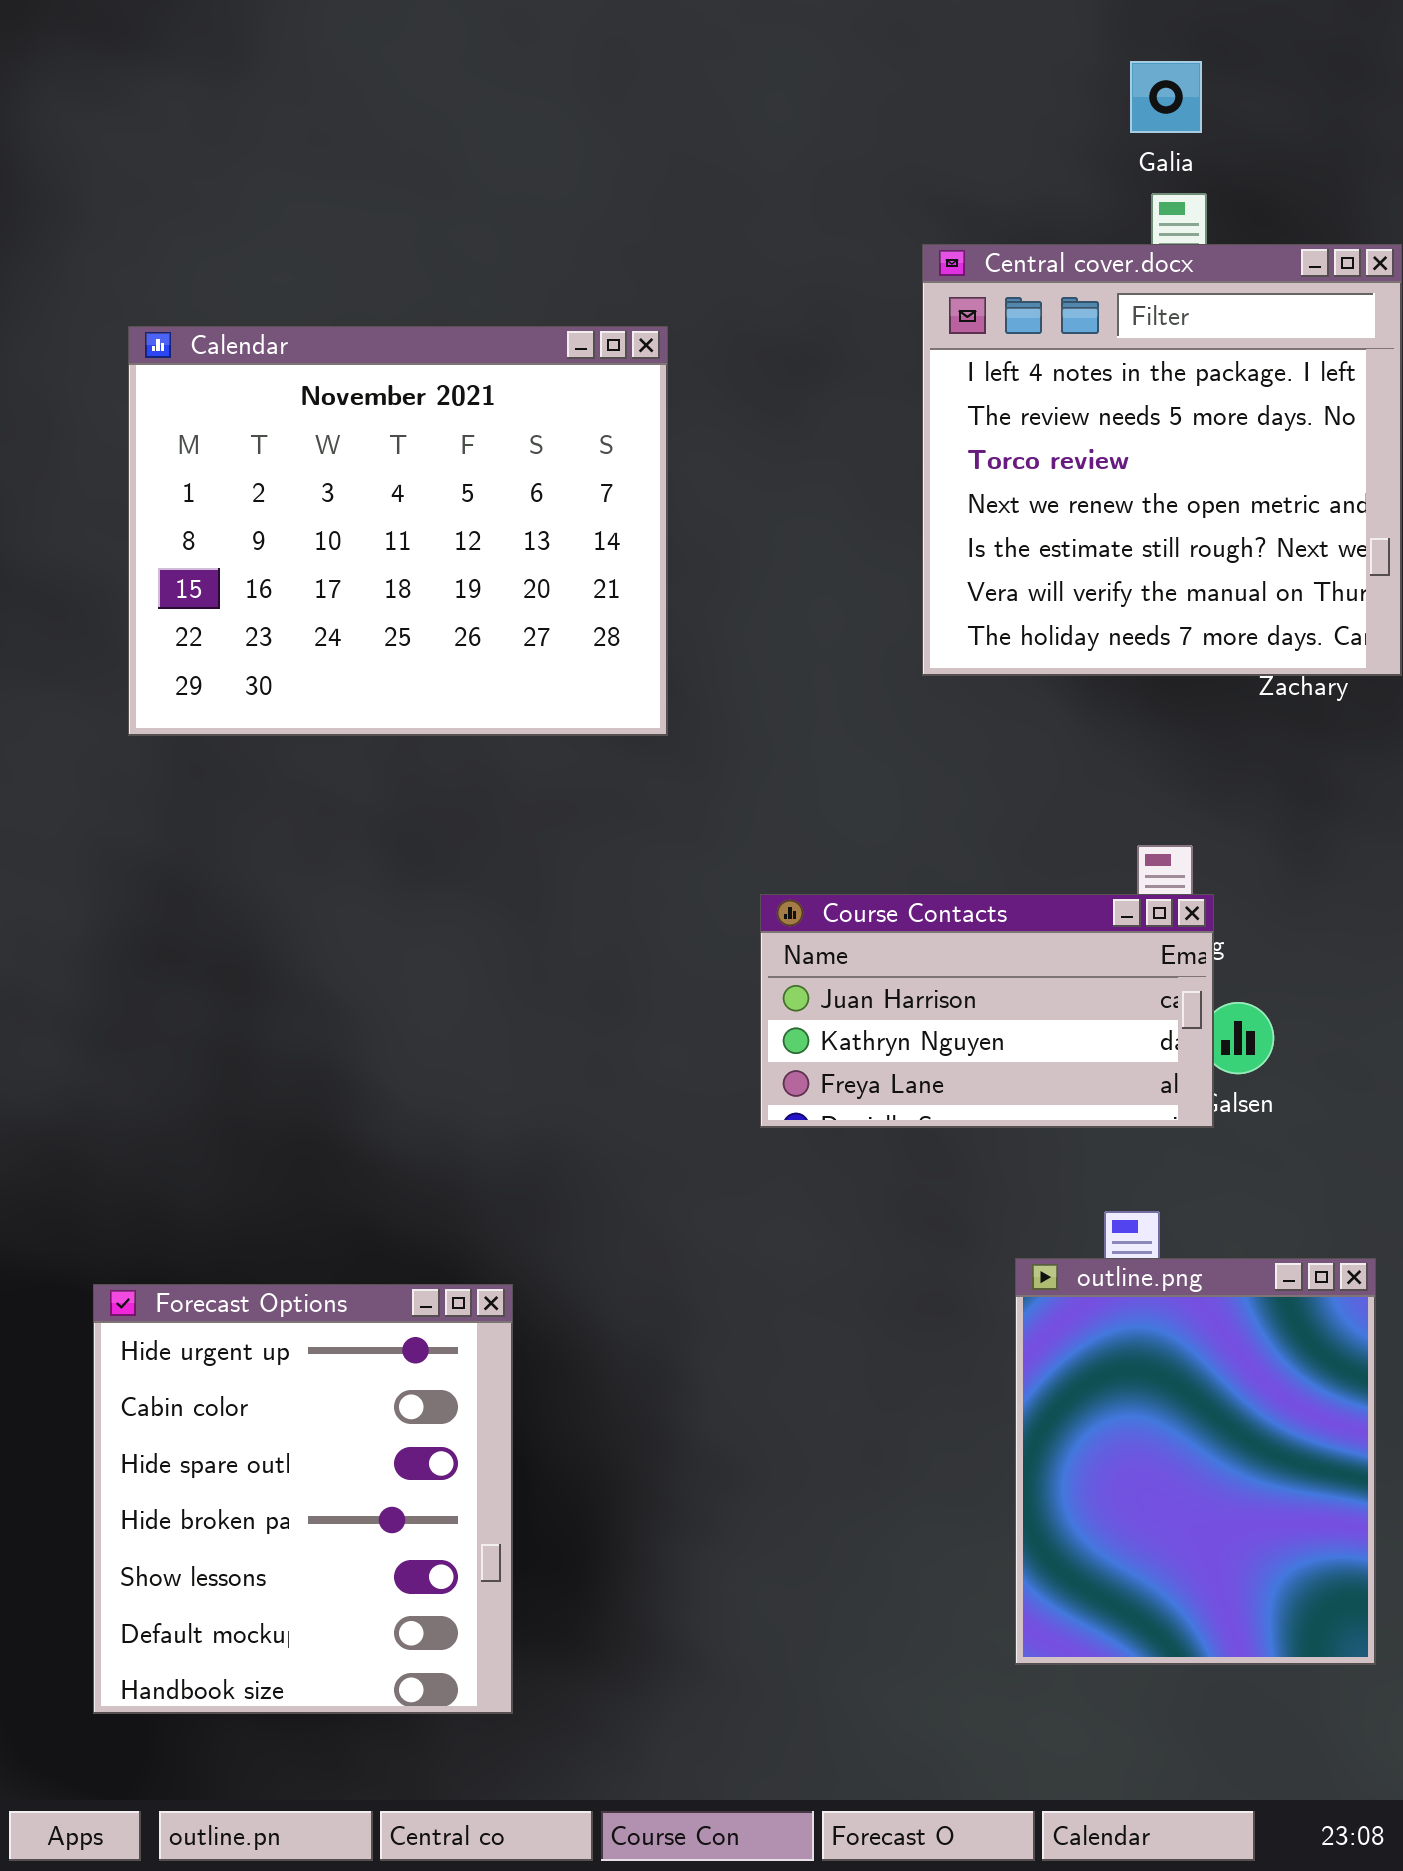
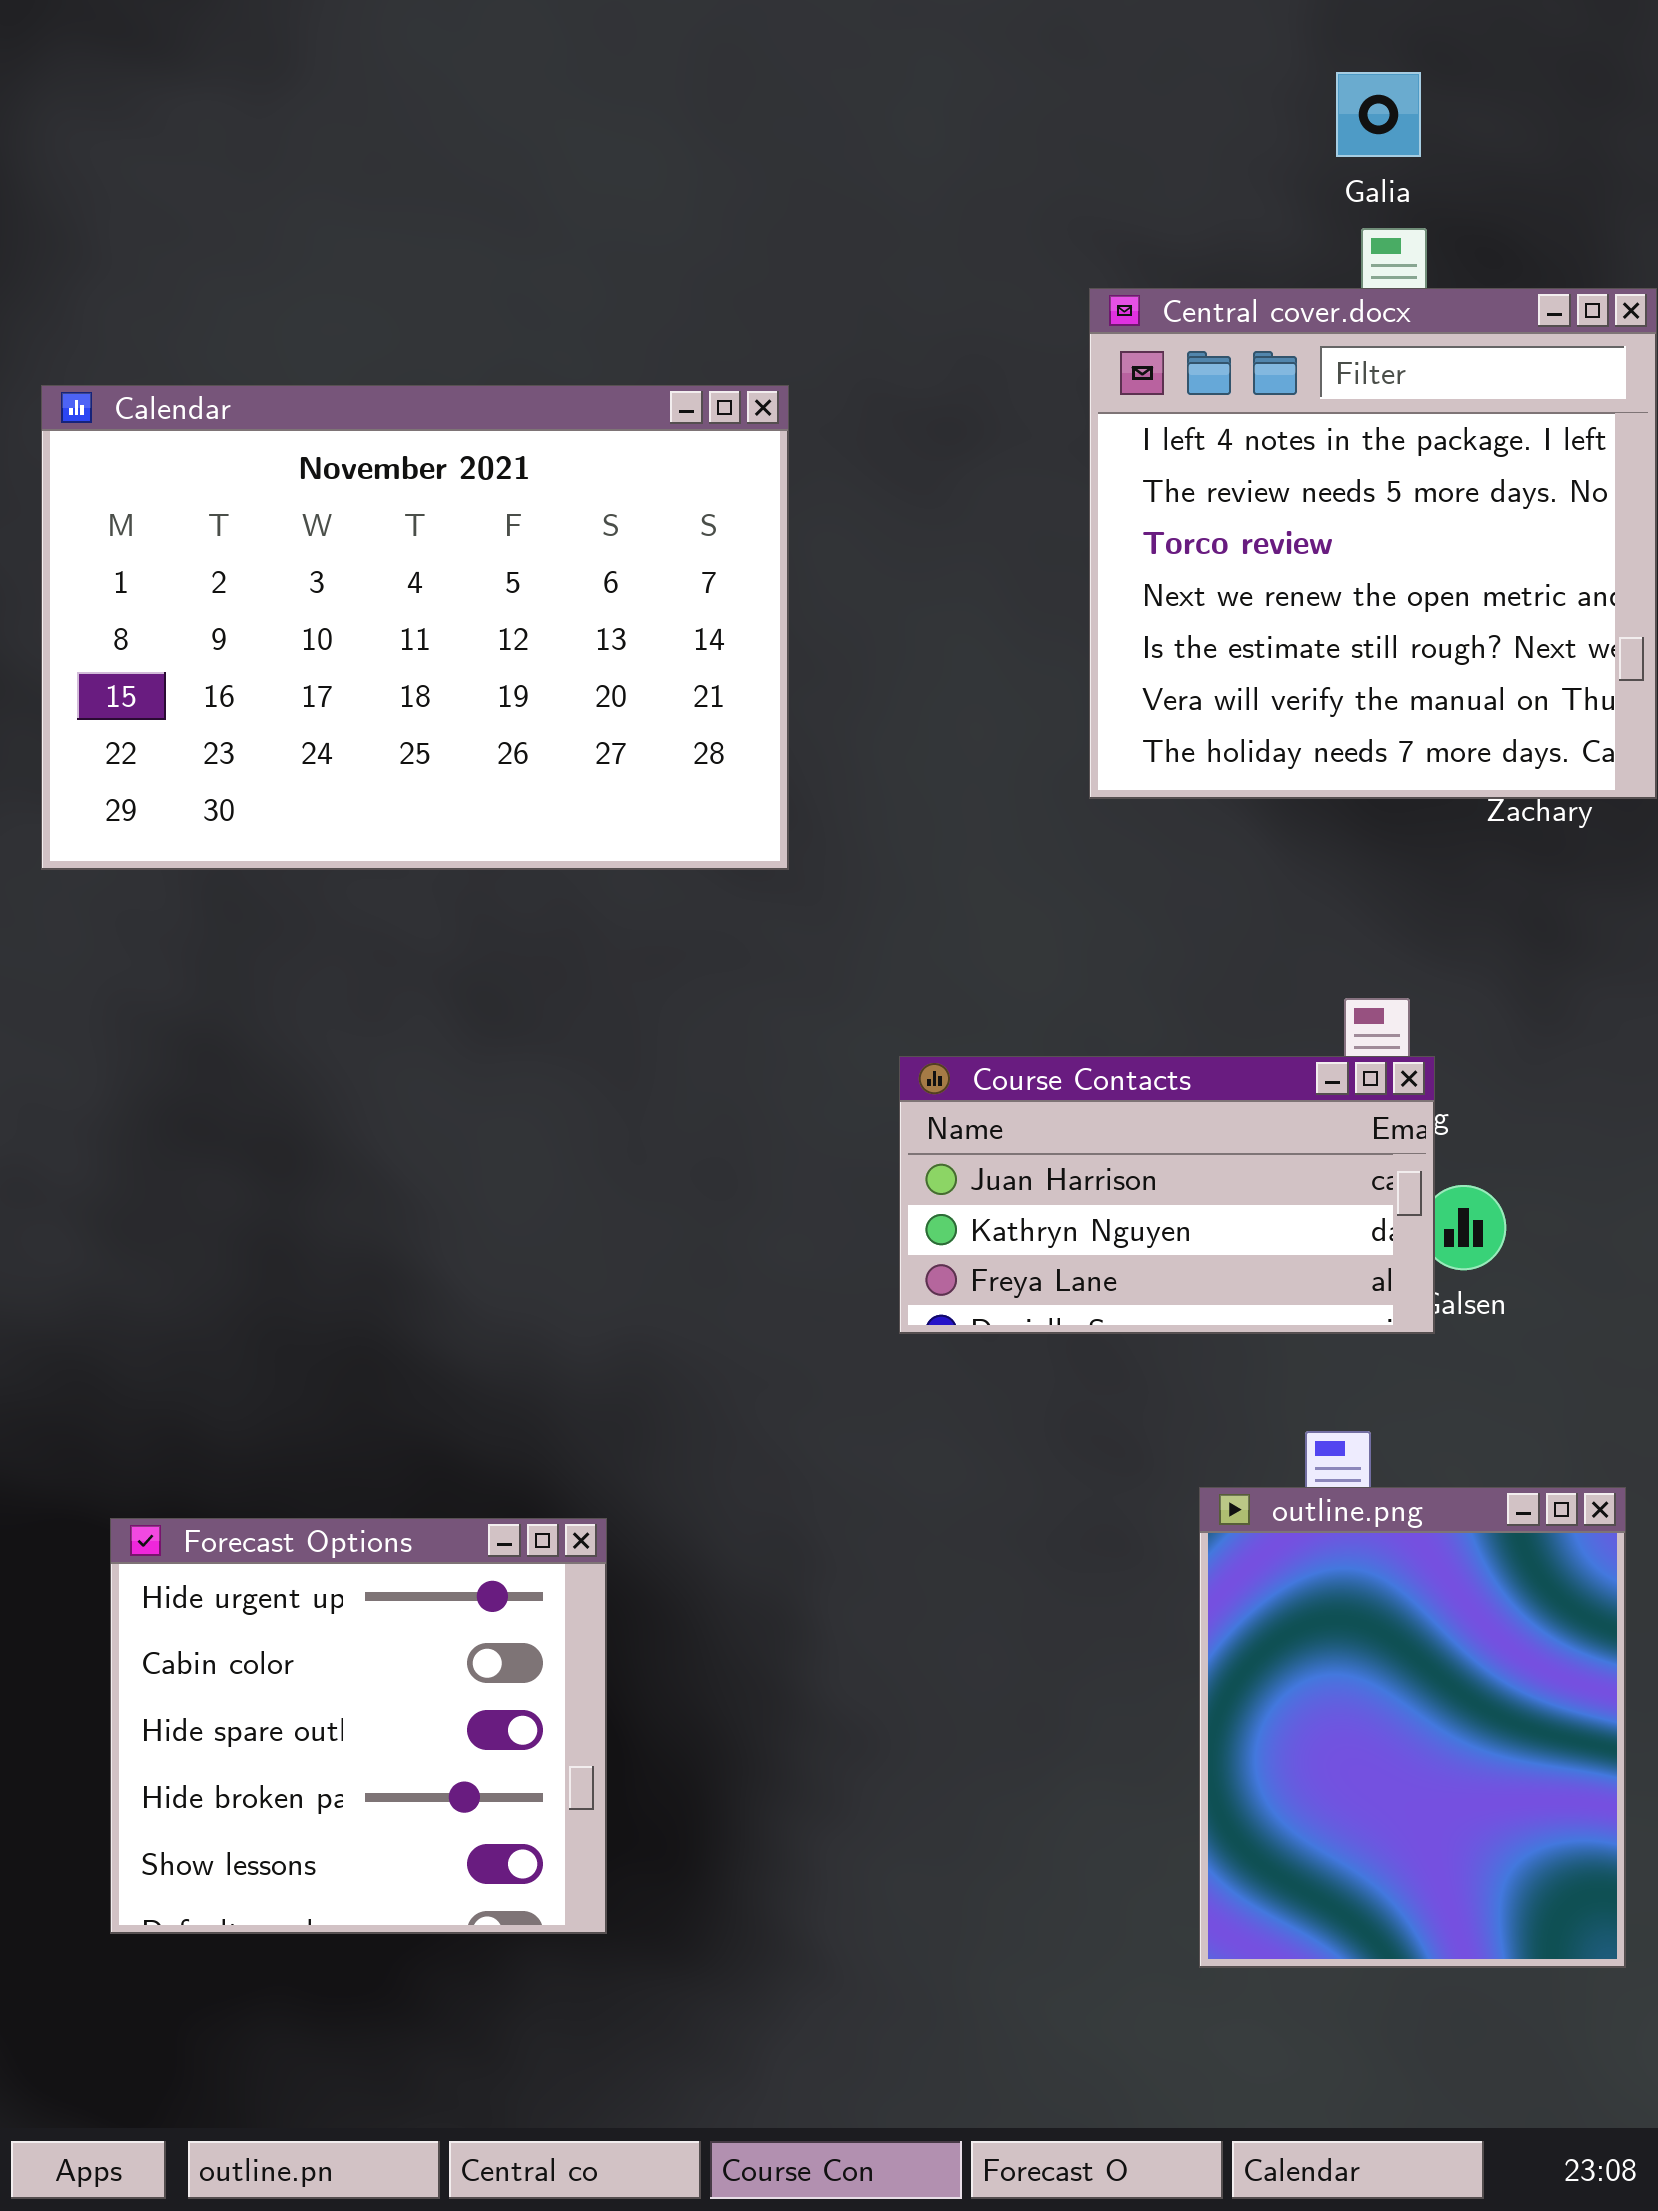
Calendar: [128,326,668,736] -> [41,385,789,870], resized
Forecast Options: [93,1284,513,1714] -> [110,1518,607,1934], resized

